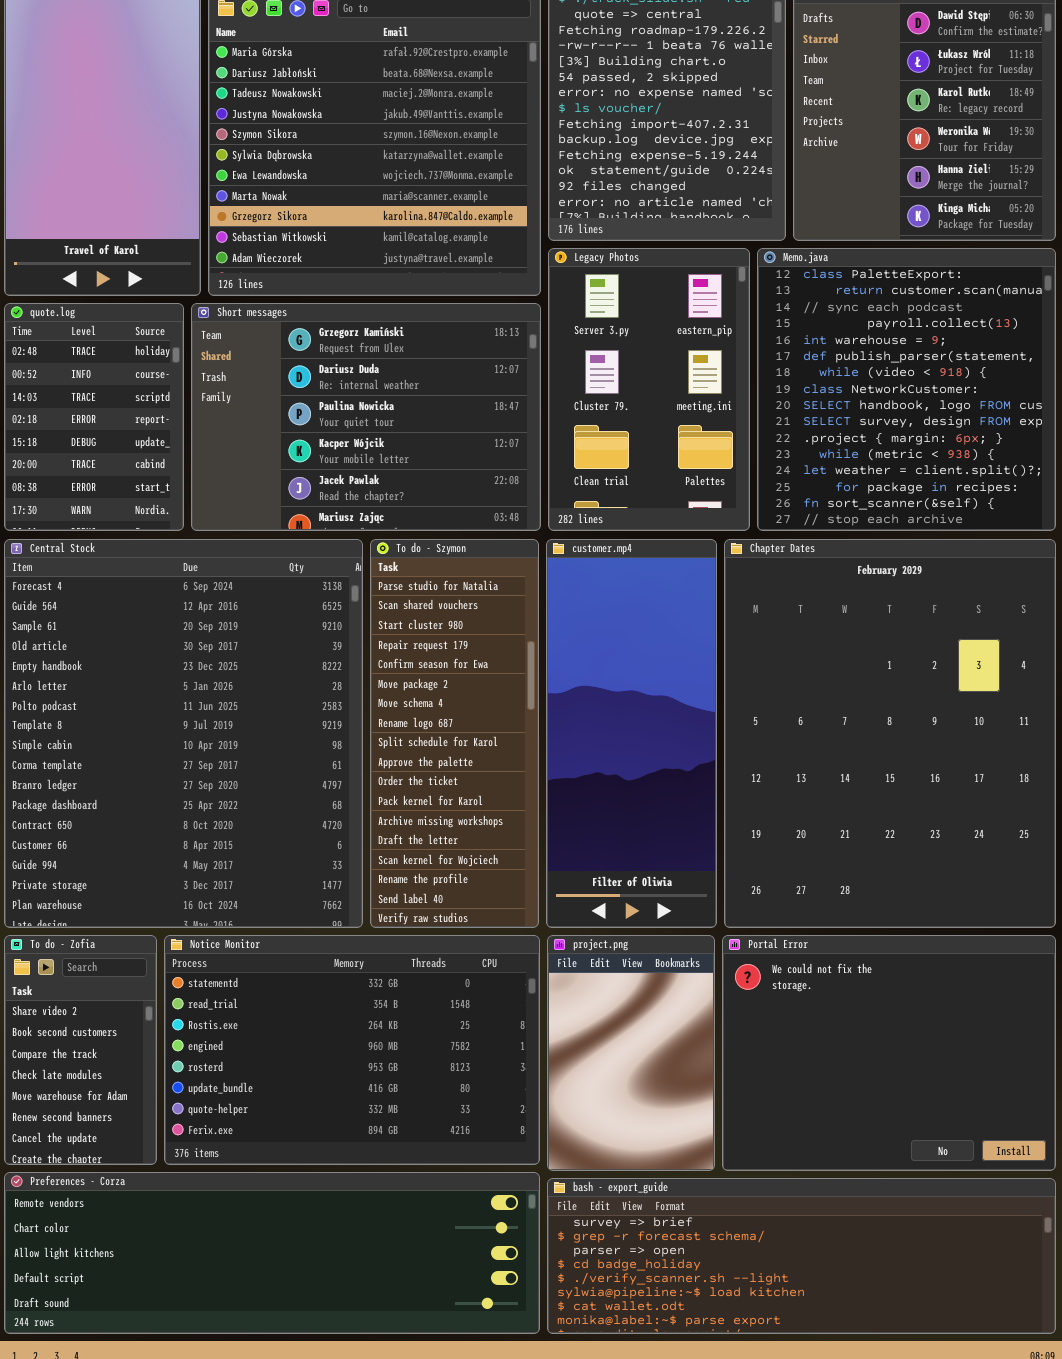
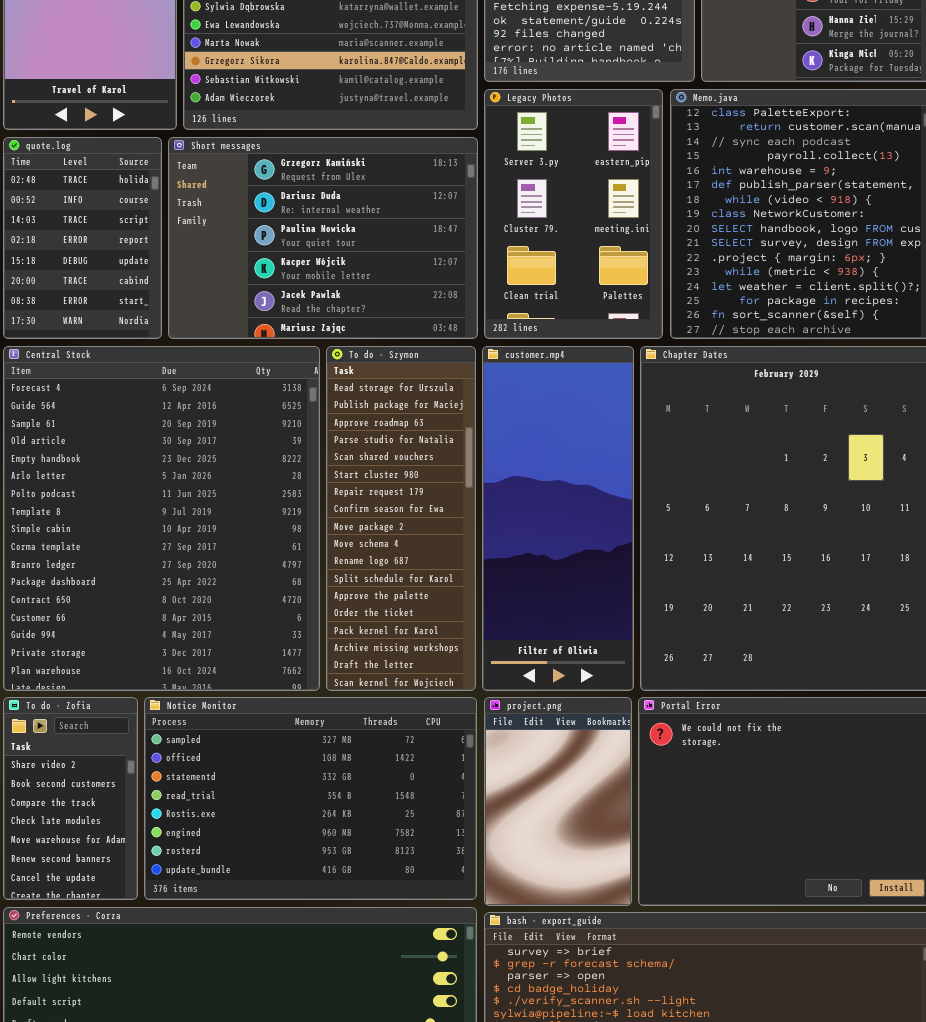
To do - Szymon: [370,539,539,928] -> [326,346,476,691], scrolled up 3 rows
Notice Monitor: [164,935,540,1165] -> [144,697,477,900], scrolled up 2 rows

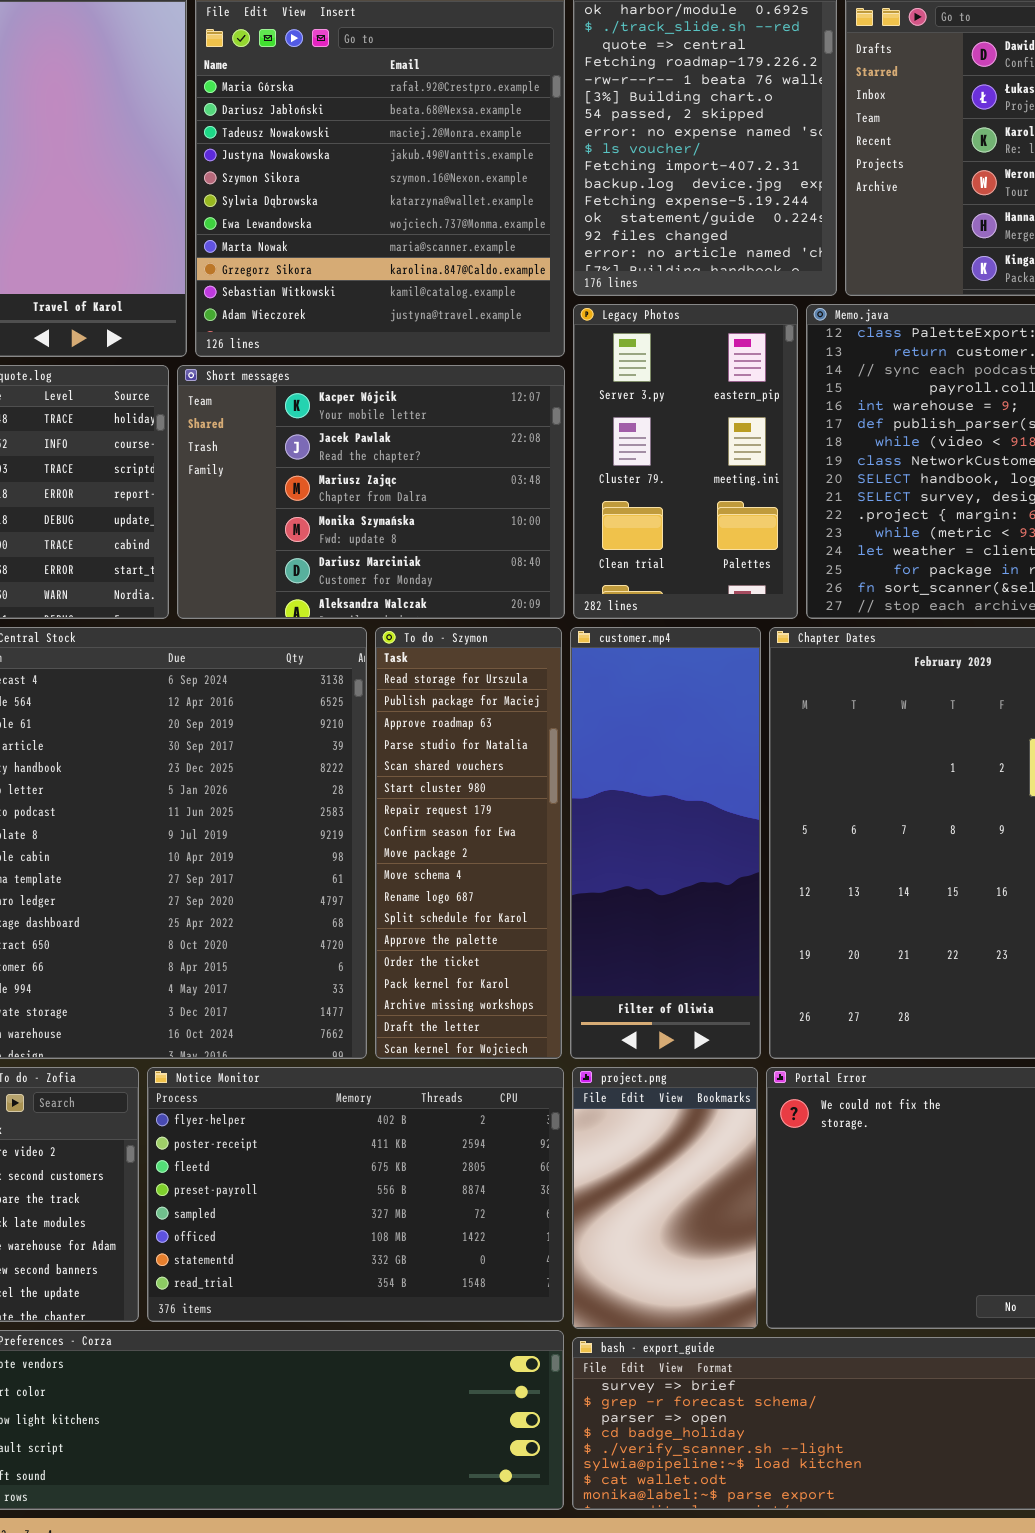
Short messages: [168,137,478,339] -> [177,365,565,619], scrolled down 3 rows
Notice Monitor: [144,697,477,900] -> [147,1067,564,1322], scrolled up 4 rows

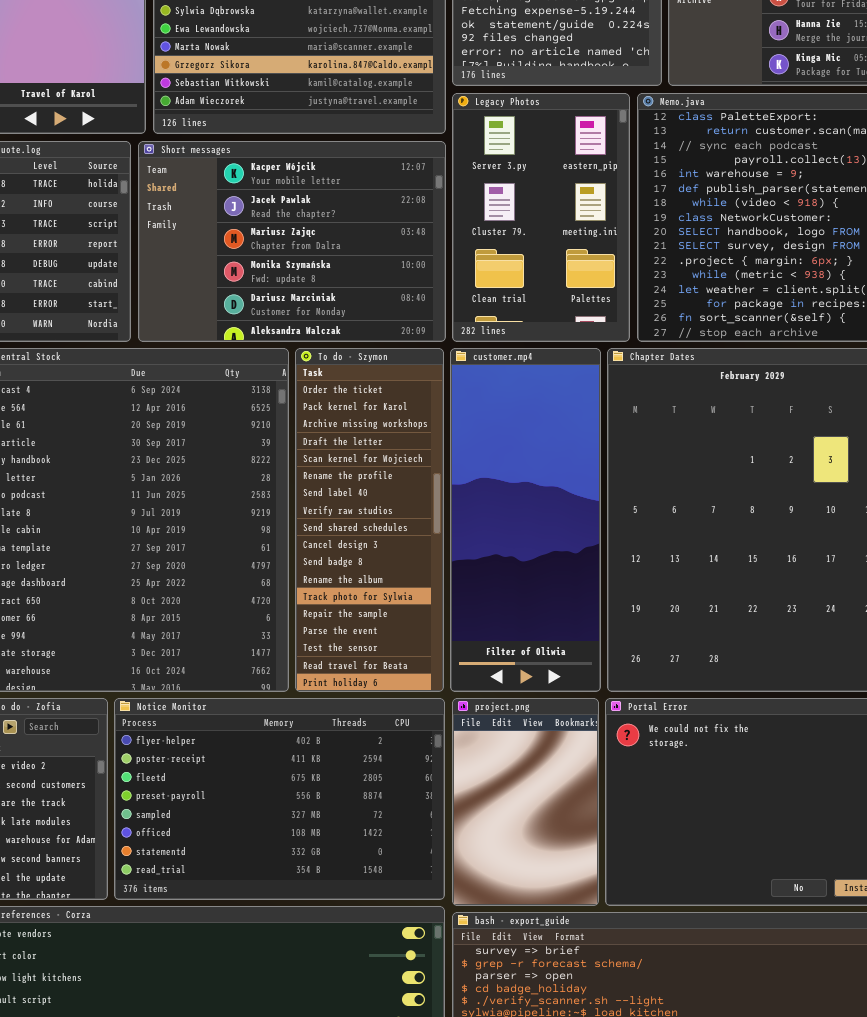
To do - Szymon: [375,627,562,1059] -> [295,348,444,692], scrolled down 13 rows

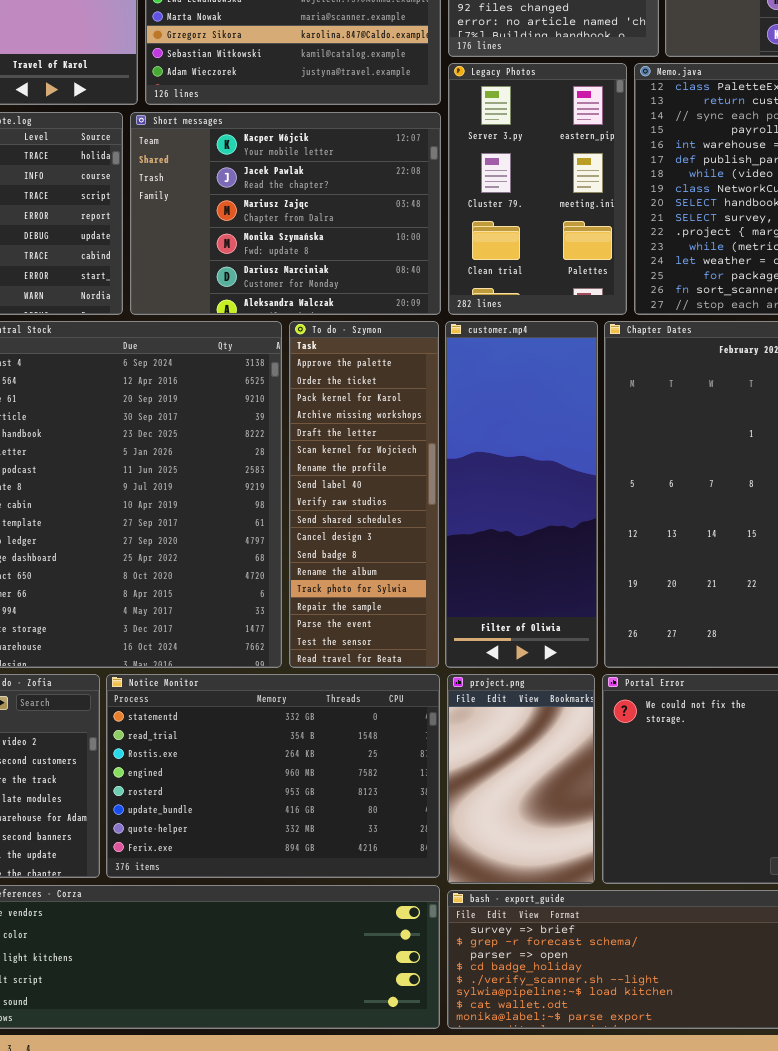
To do - Szymon: [295,348,444,692] -> [289,321,439,668], scrolled up 1 row
Notice Monitor: [114,698,445,900] -> [106,674,440,878], scrolled down 6 rows

